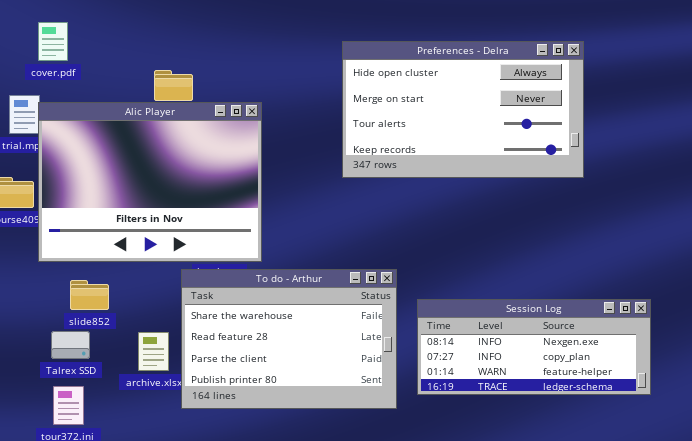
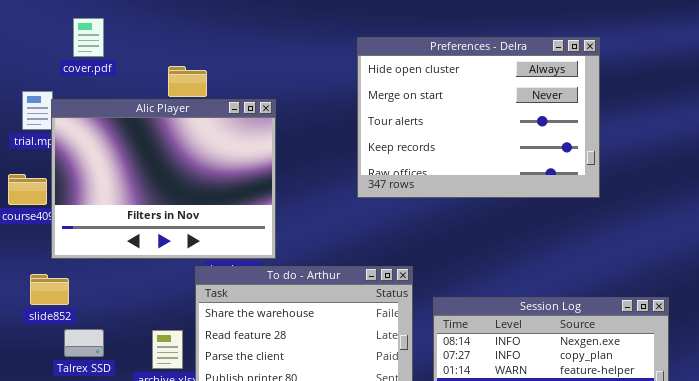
cover.pdf: [38,22,68,61] -> [73,18,104,57], moved
Preferences - Delra: [342,41,584,178] -> [357,37,600,198], resized
slide852: [70,280,109,310] -> [30,274,69,305], moved

